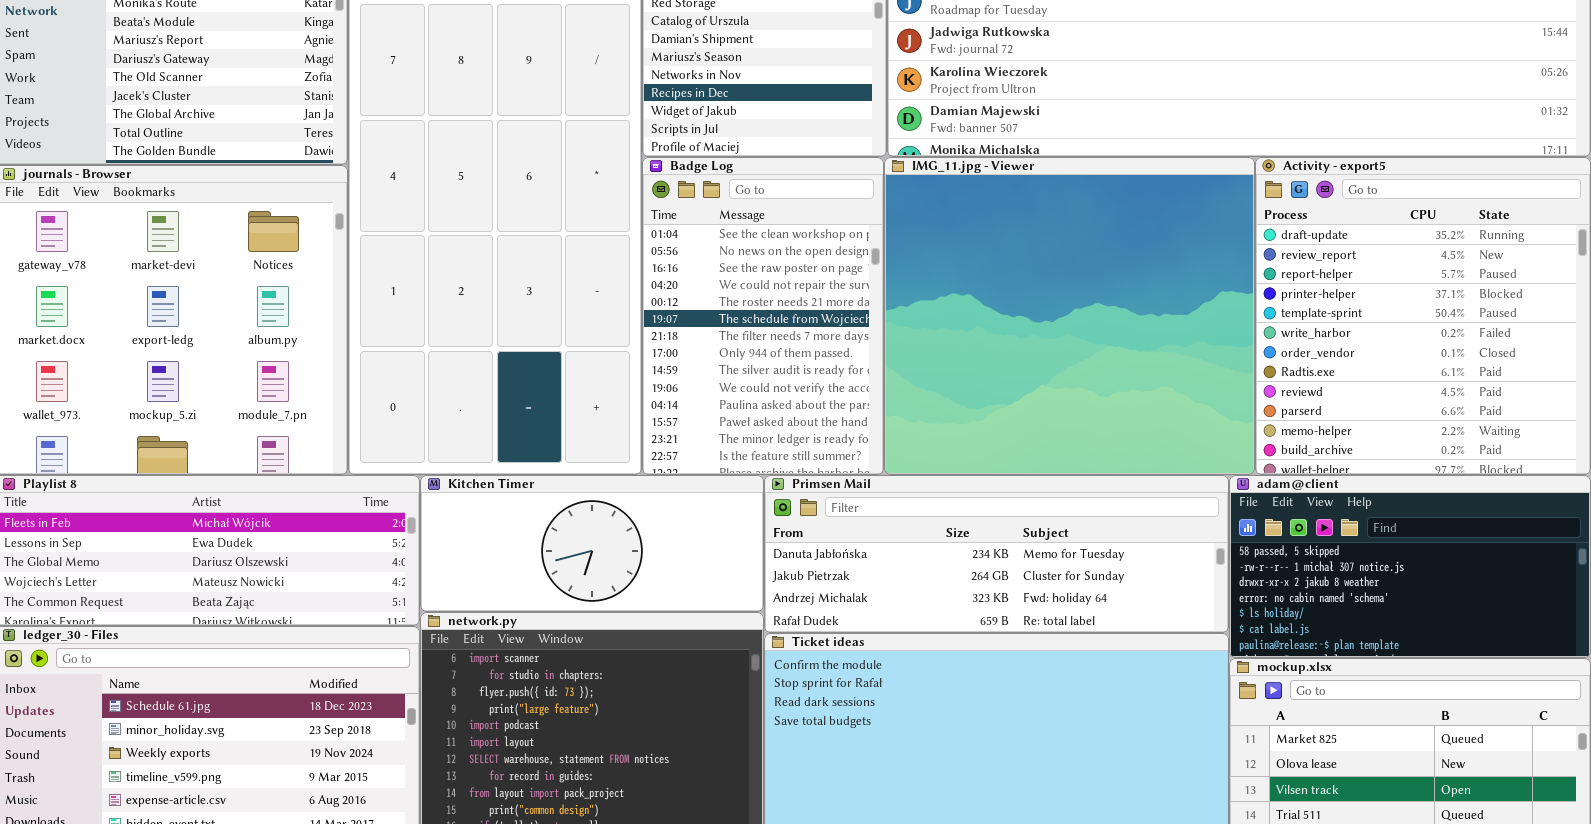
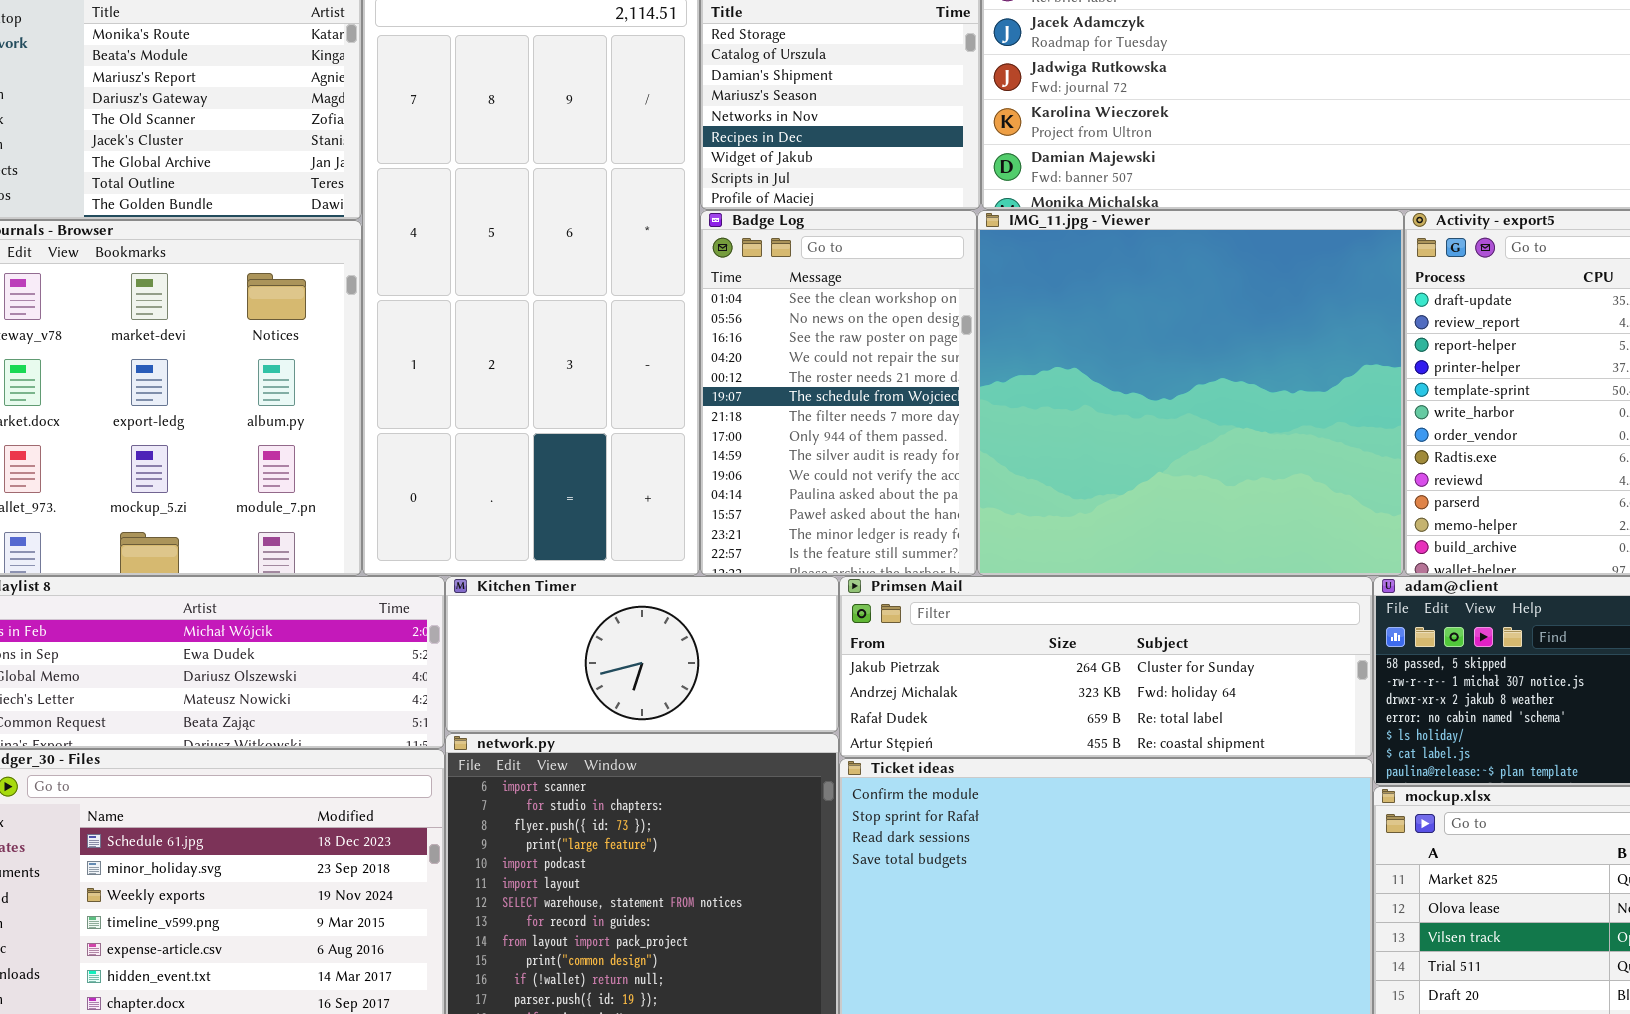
Primsen Mail: [764,475,1229,633] -> [839,576,1373,758], scrolled down 1 row

